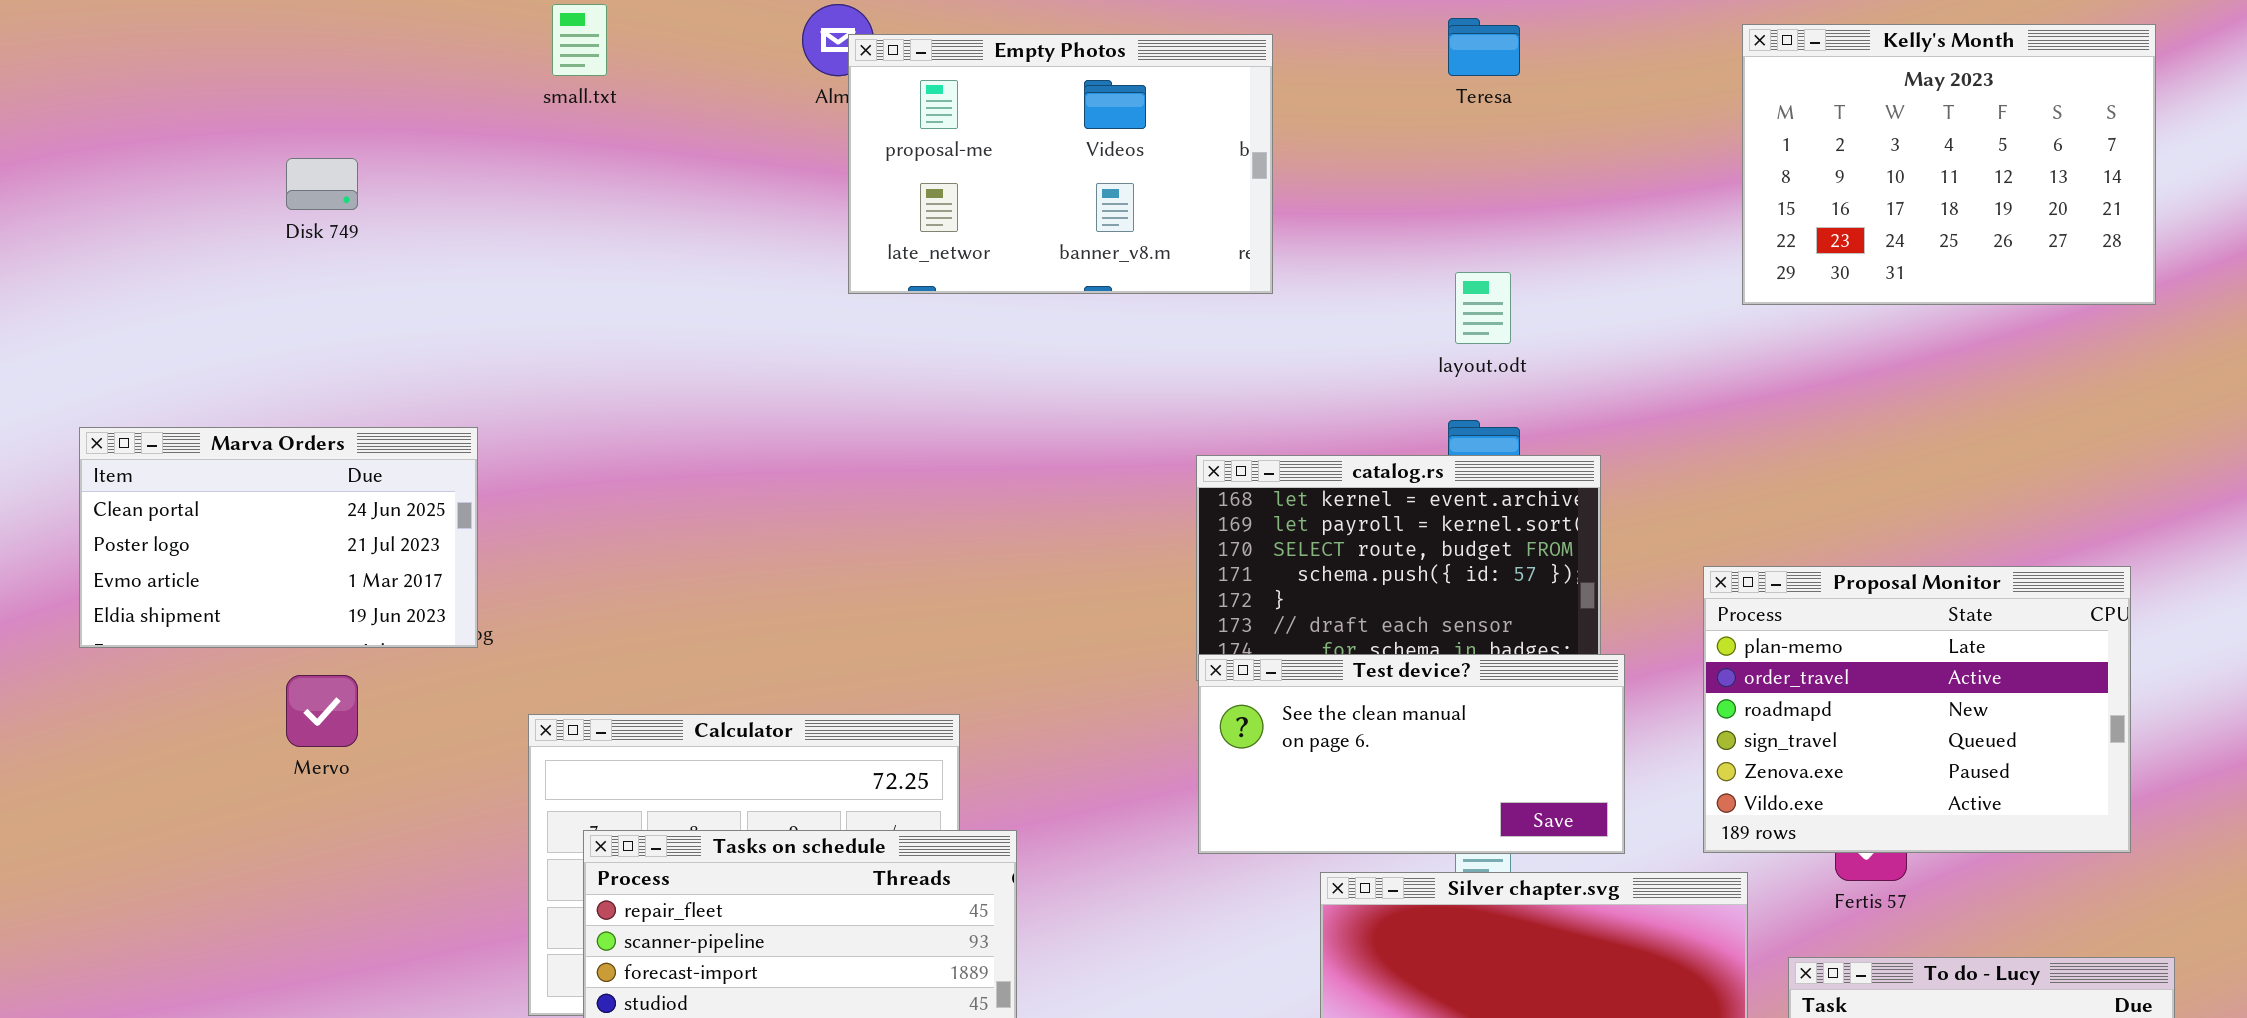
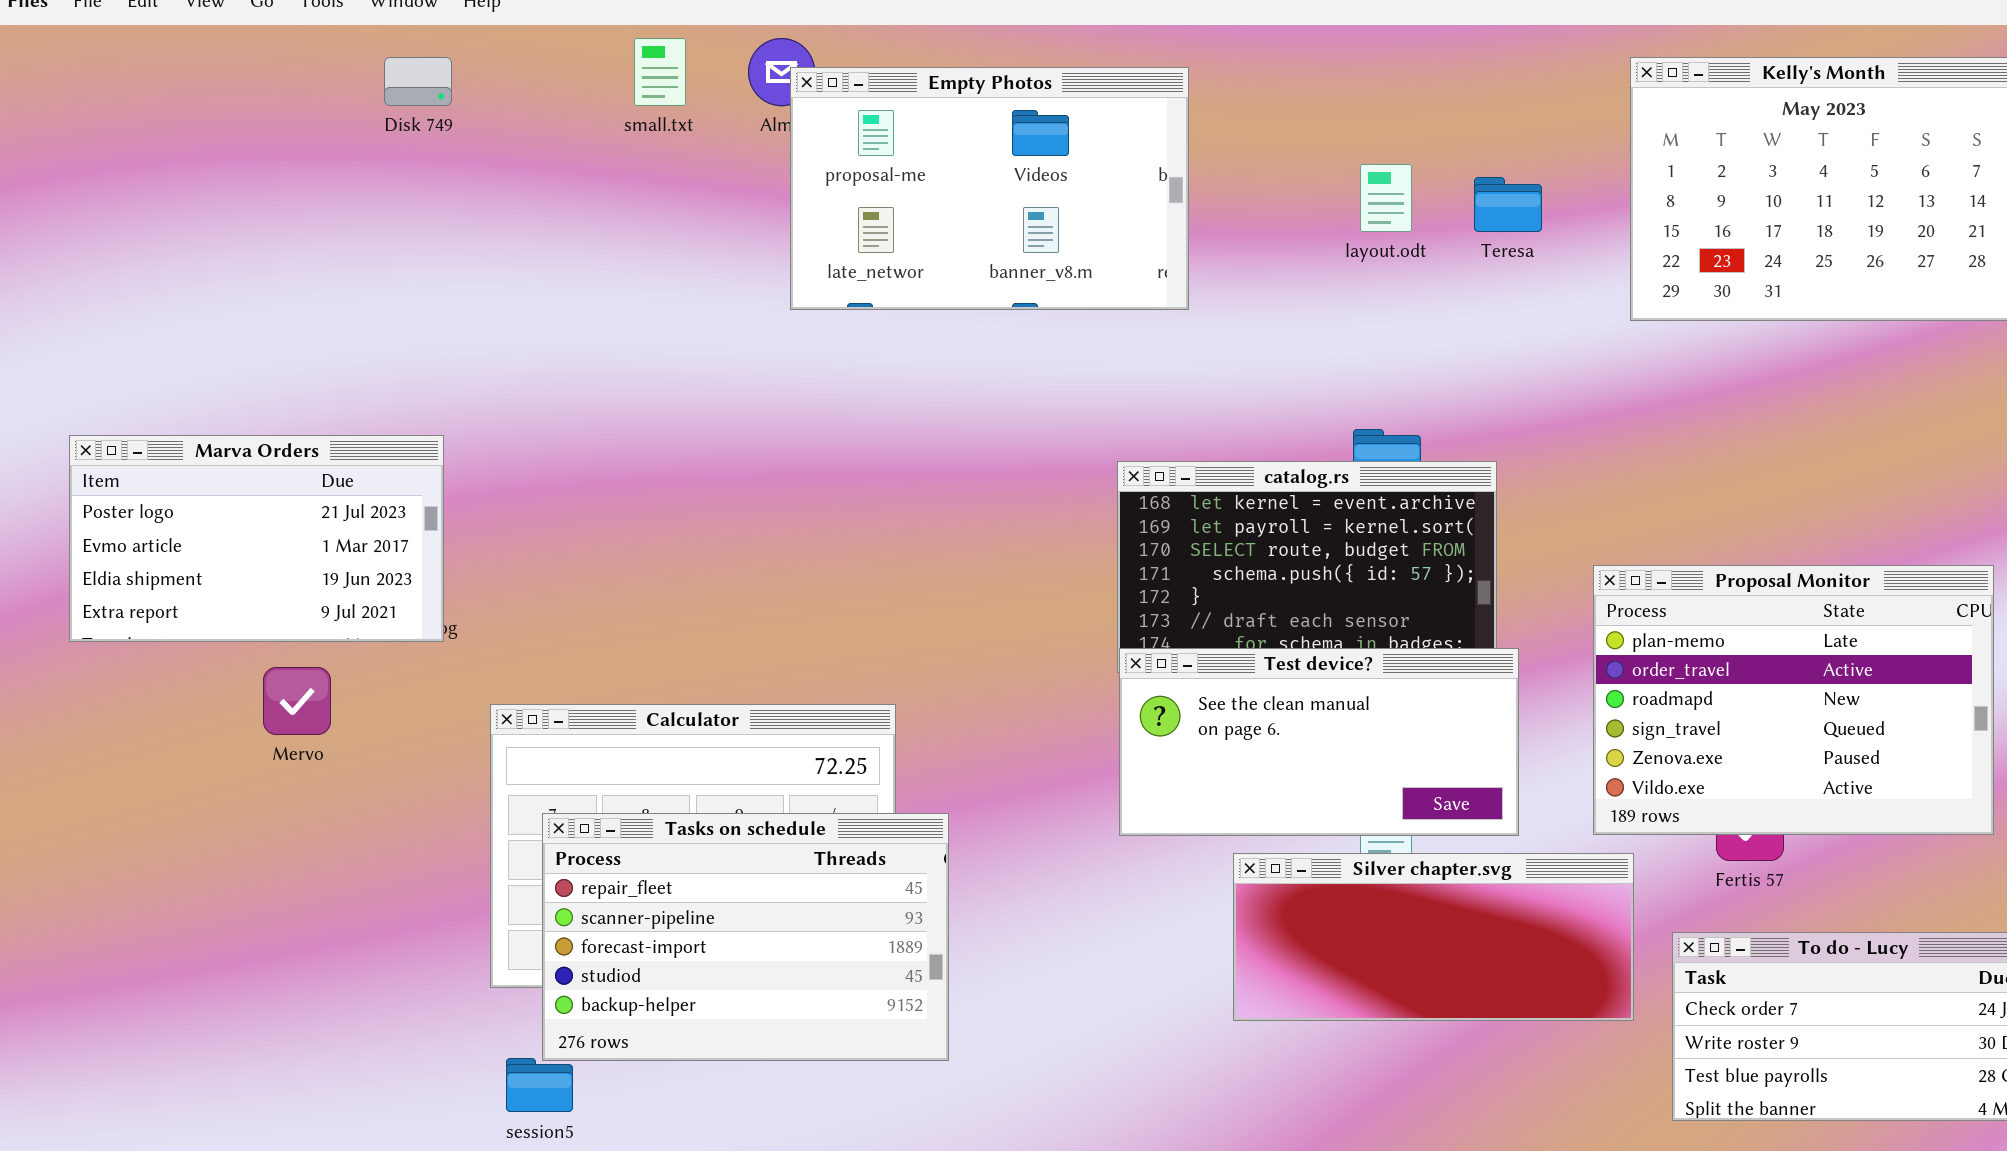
small.txt: [552,4,607,76] -> [634,38,686,106], moved
Teresa: [1448,18,1520,76] -> [1474,177,1542,232], moved
Disk 749: [286,158,358,210] -> [384,57,452,106], moved
layout.odt: [1455,272,1511,344] -> [1360,164,1412,232], moved
Marva Orders: [79,427,478,648] -> [69,435,444,642], scrolled down 1 row

